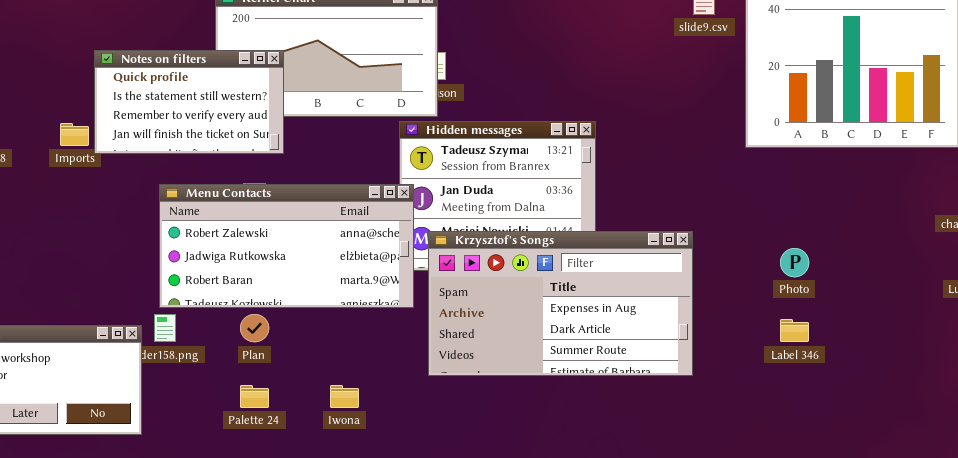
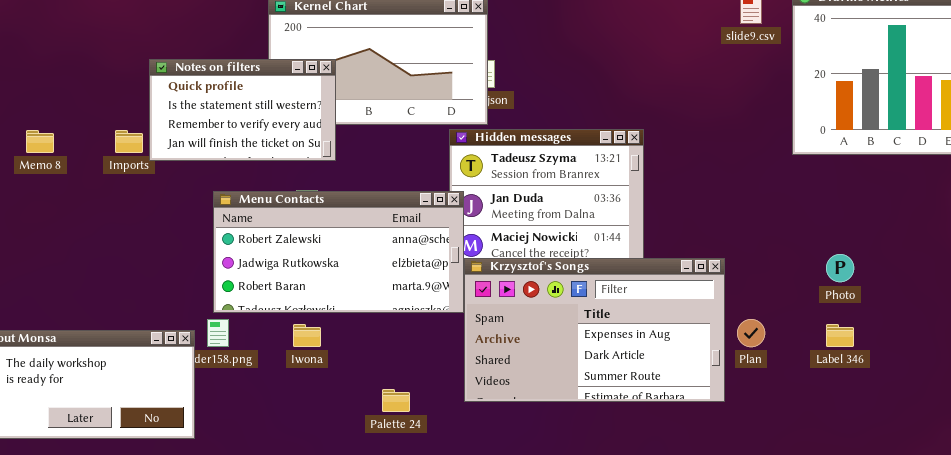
Krzysztof's Songs: [428,231,693,376] -> [464,258,725,402], moved
Plan: [240,314,269,342] -> [737,319,765,347], moved
Palette 24: [240,385,269,408] -> [382,389,410,412], moved
Iwona: [330,385,359,408] -> [293,324,321,347], moved

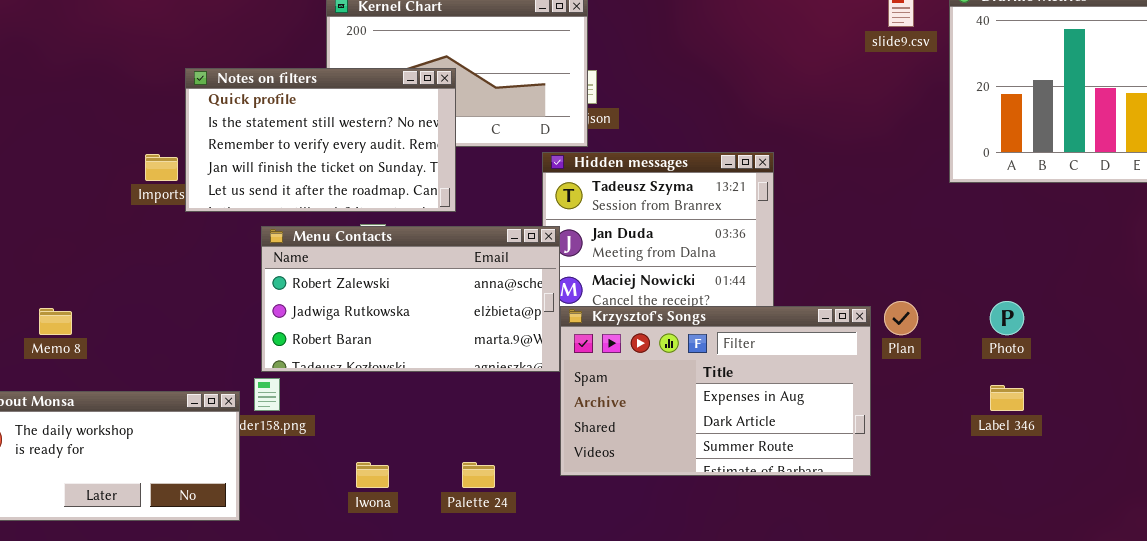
Notes on filters: [149,59,336,161] -> [185,68,456,212], resized
Memo 8: [26,130,54,153] -> [39,308,72,335], moved
Plan: [737,319,765,347] -> [884,301,918,335], moved
Iwona: [293,324,321,347] -> [356,462,389,488], moved

